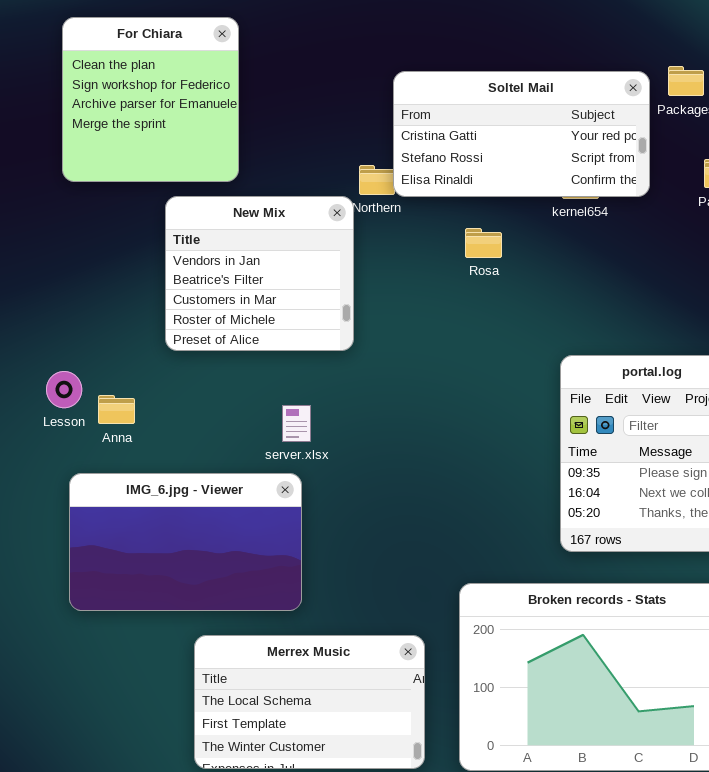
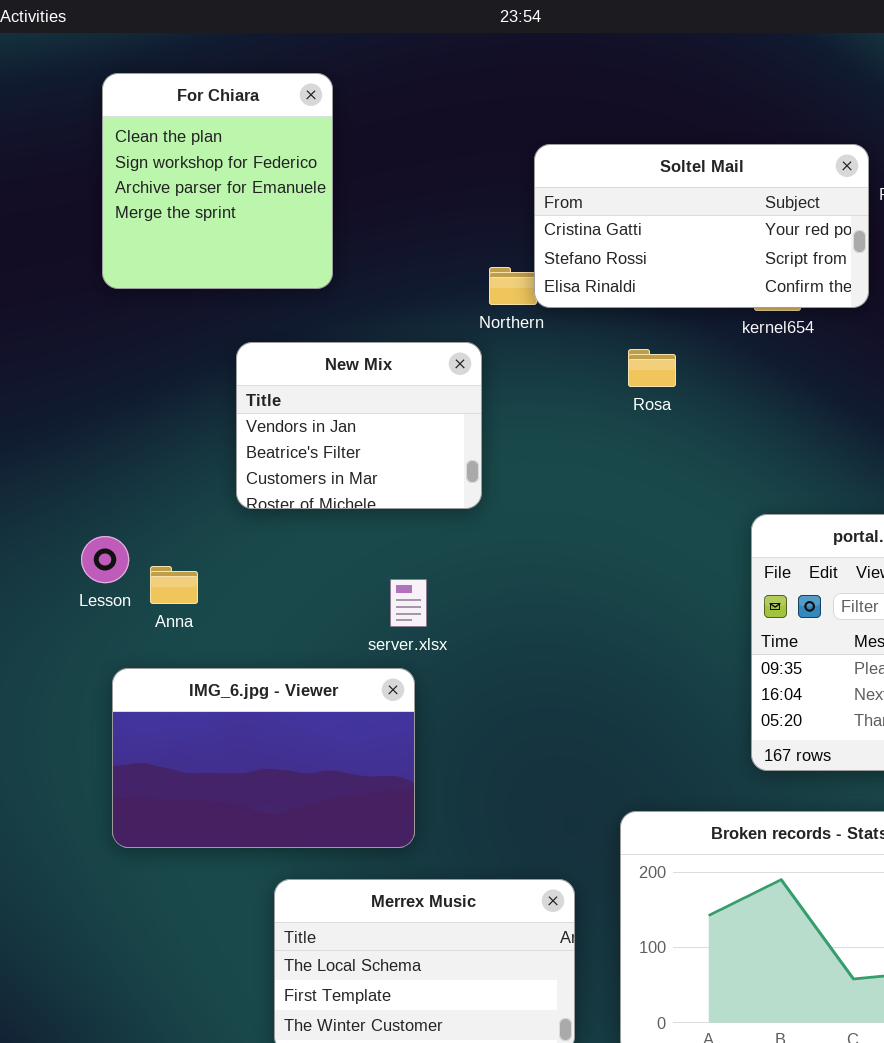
New Mix: [165,196,354,351] -> [236,342,482,509], resized

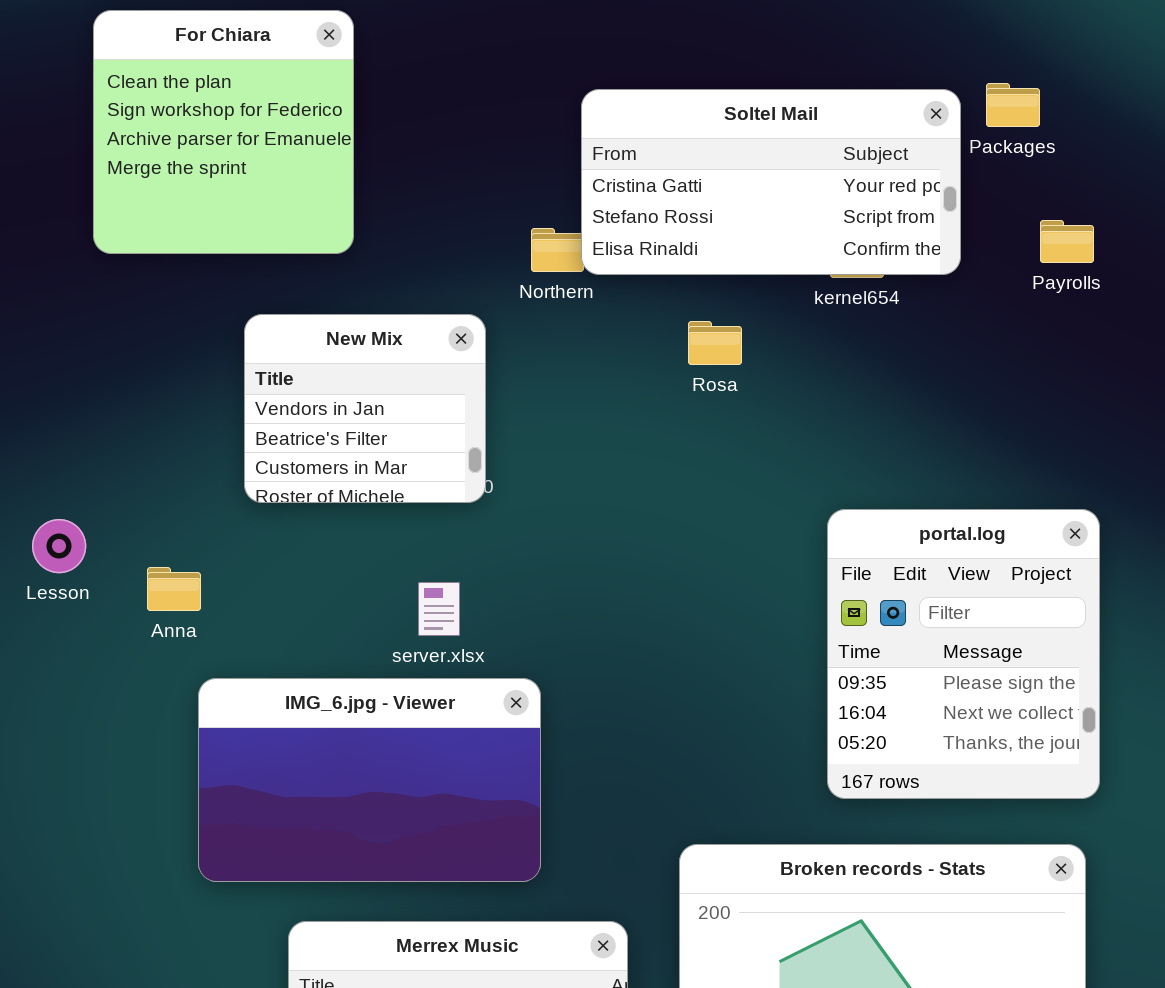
New Mix: [236,342,482,509] -> [244,314,486,503], resized
Lesson: [81,536,129,583] -> [32,519,86,573], moved
IMG_6.jpg - Viewer: [112,668,415,848] -> [198,678,541,882], moved

